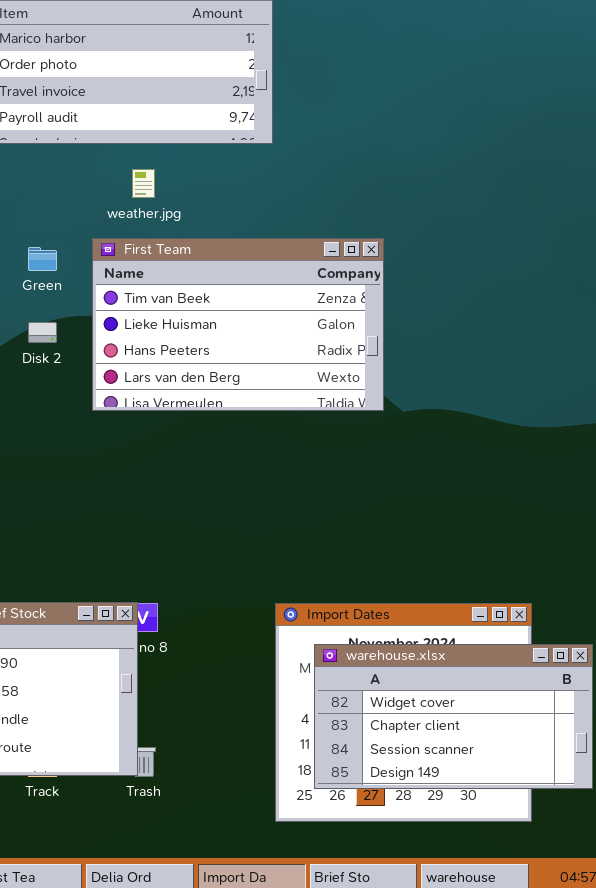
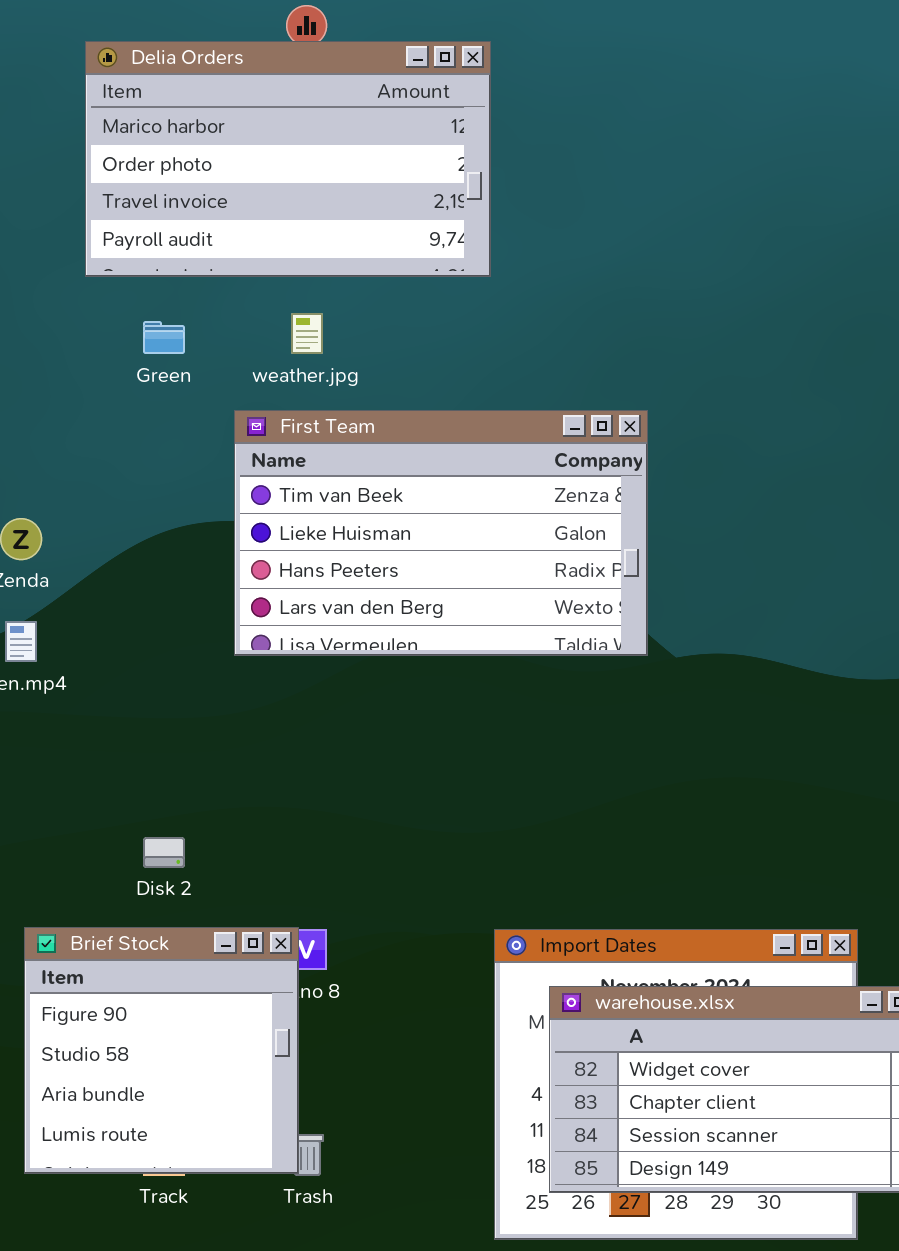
Green: [28,247,57,271] -> [143,321,185,354], moved
Disk 2: [28,322,57,343] -> [143,837,185,868], moved

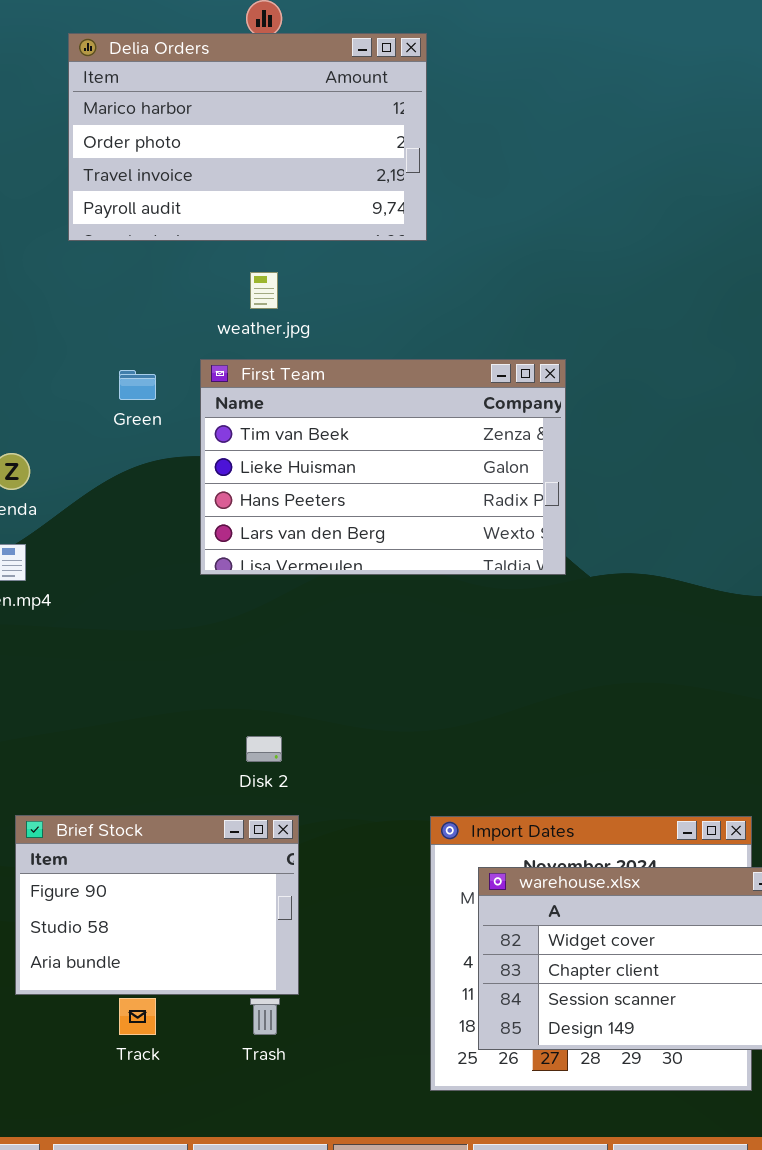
Green: [143,321,185,354] -> [119,370,156,400], moved
Disk 2: [143,837,185,868] -> [246,736,282,762], moved
Brief Stock: [24,927,299,1174] -> [15,815,299,995], resized

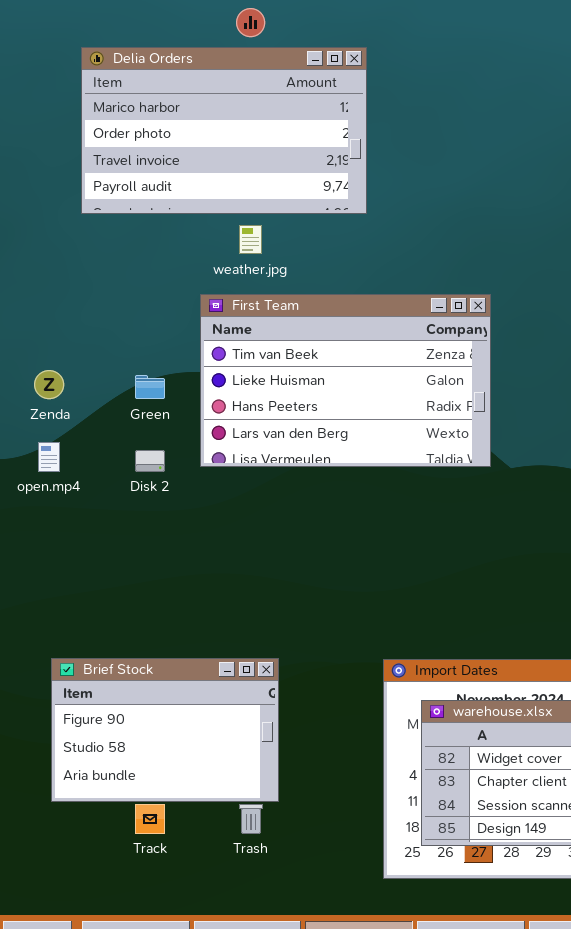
Delia Orders: [68,33,427,241] -> [81,47,367,214], moved
Green: [119,370,156,400] -> [135,375,165,399], moved
Disk 2: [246,736,282,762] -> [135,450,165,472], moved

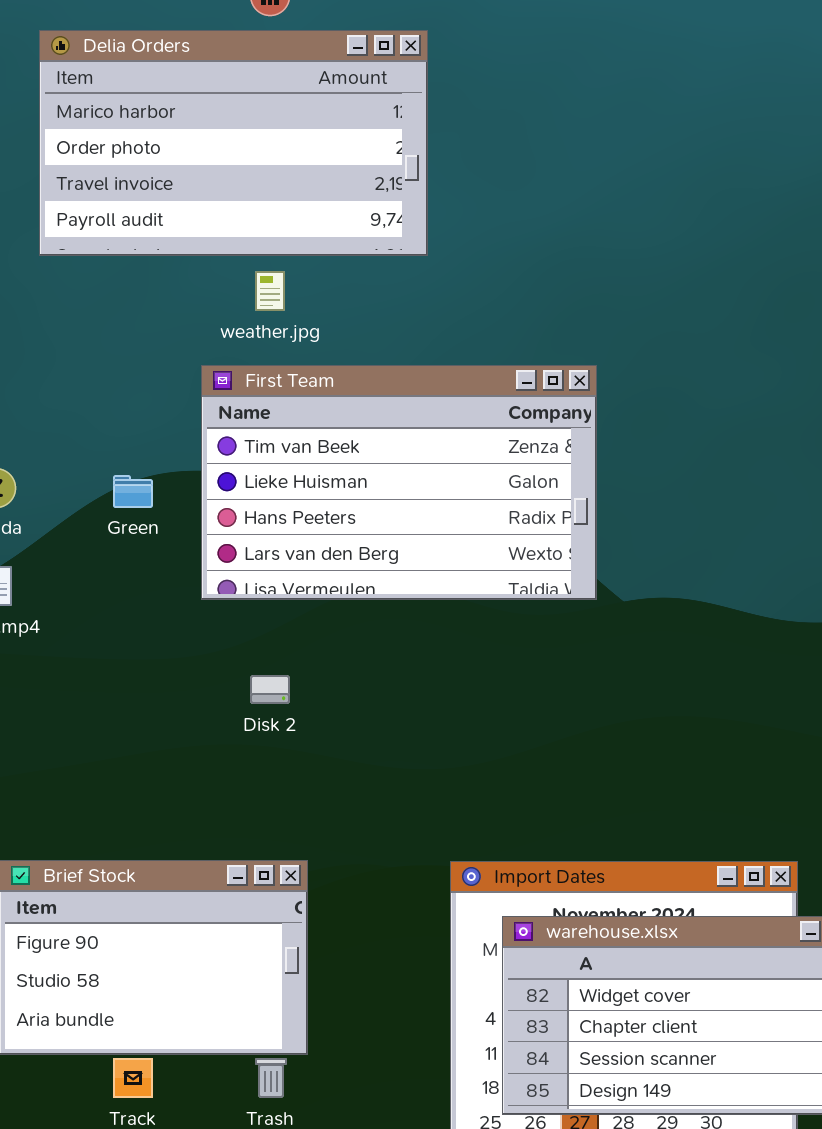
Disk 2: [135,450,165,472] -> [250,675,290,704], moved

